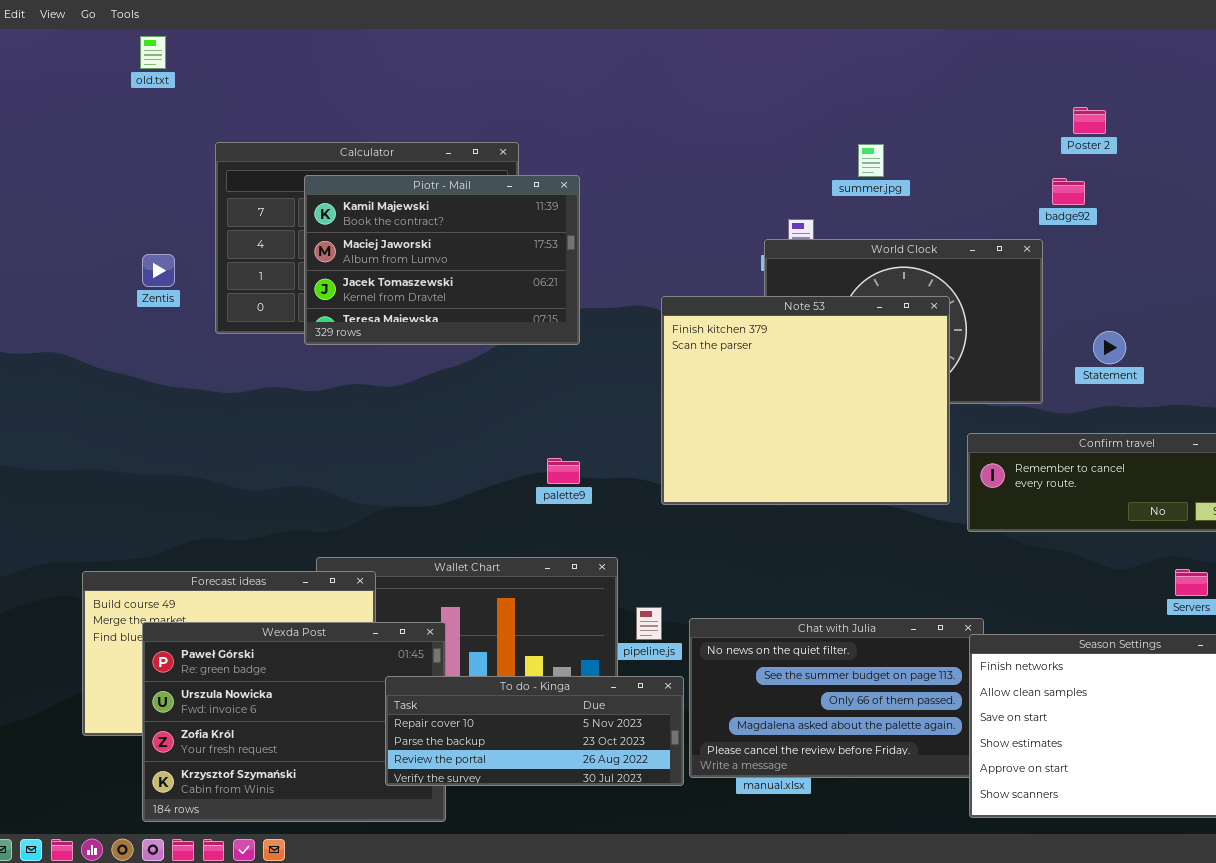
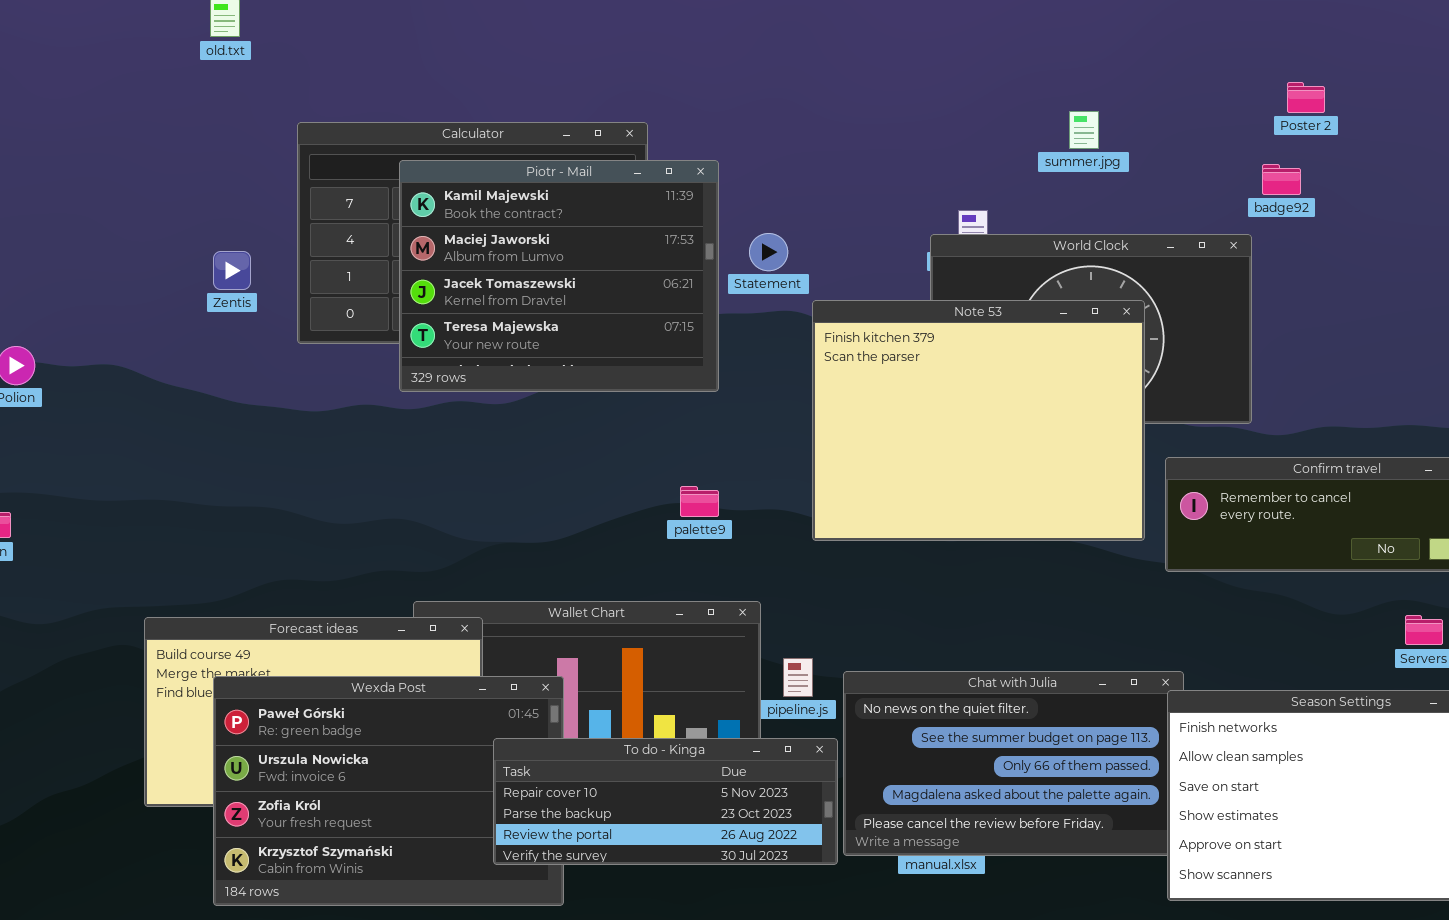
summer.jpg: [858,144,884,177] -> [1069,111,1099,149], moved
Piotr - Mail: [304,175,580,345] -> [399,160,719,392], resized
Statement: [1093,331,1126,364] -> [749,233,788,271], moved

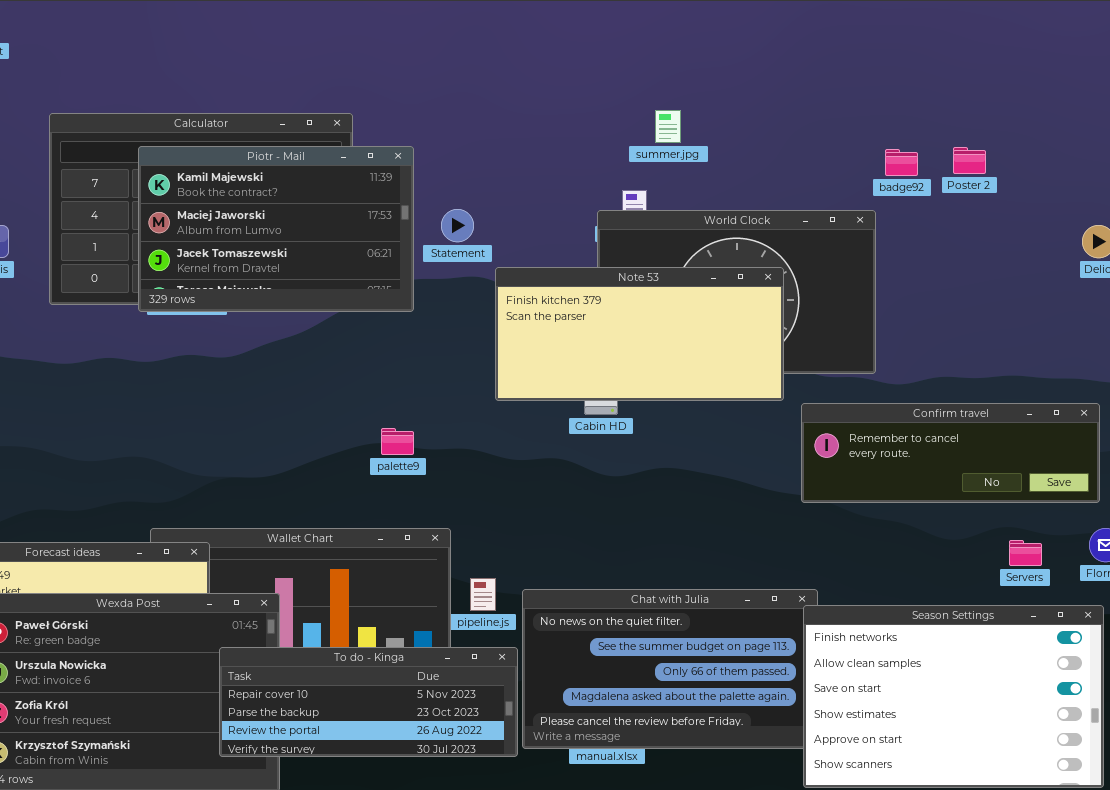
Poster 2: [1287,82,1325,113] -> [953,147,986,174], moved
summer.jpg: [1069,111,1099,149] -> [655,110,681,143], moved
Piotr - Mail: [399,160,719,392] -> [138,146,414,312], resized
Note 53: [812,300,1145,541] -> [495,267,784,401], resized

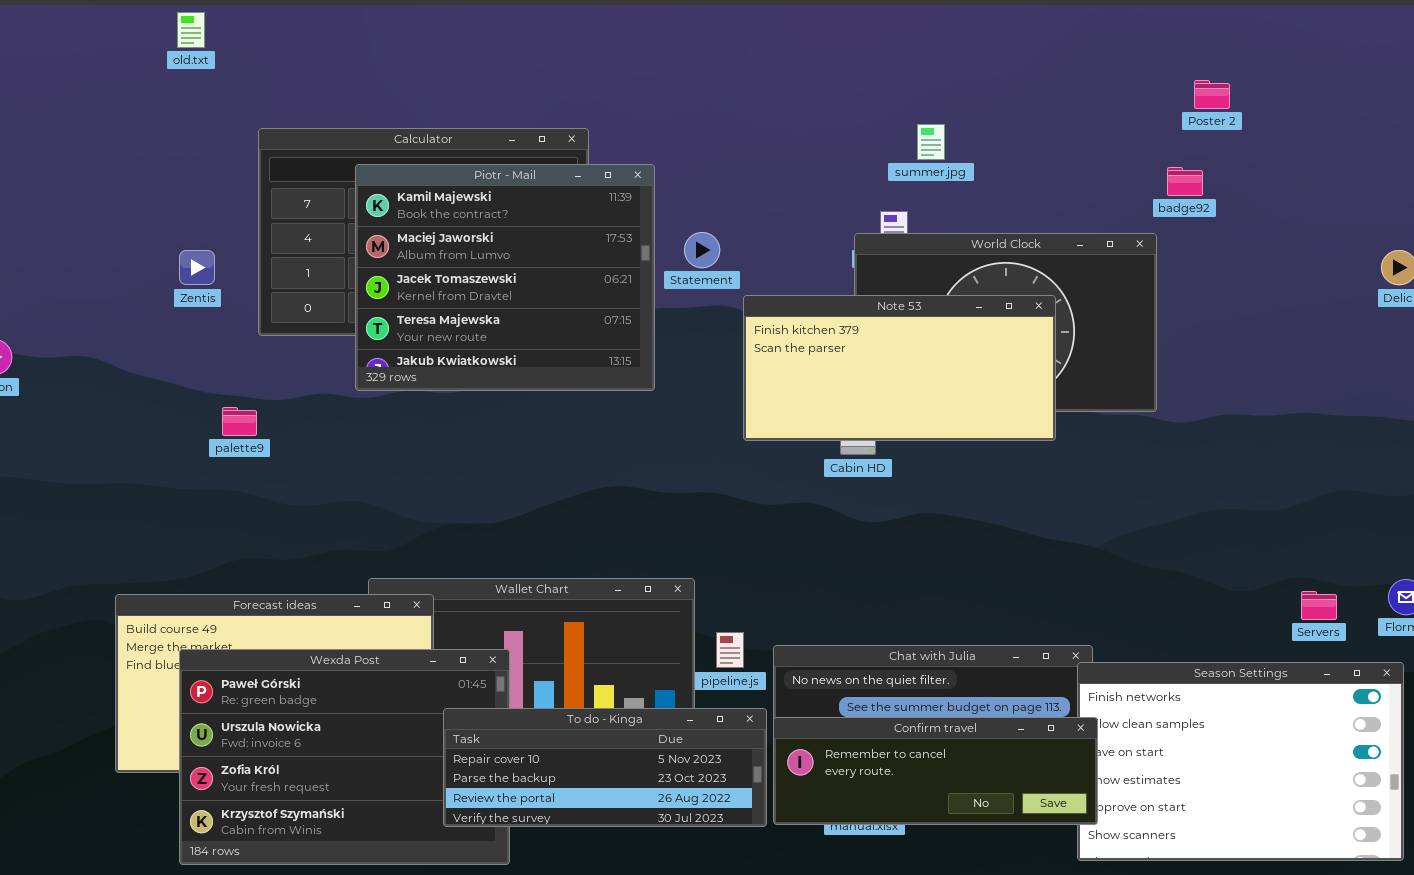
Piotr - Mail: [138,146,414,312] -> [355,164,655,391], resized
Poster 2: [953,147,986,174] -> [1194,80,1230,109], moved
Confirm travel: [801,403,1100,503] -> [773,717,1098,825], moved
palette9: [381,428,414,455] -> [222,407,257,436], moved

